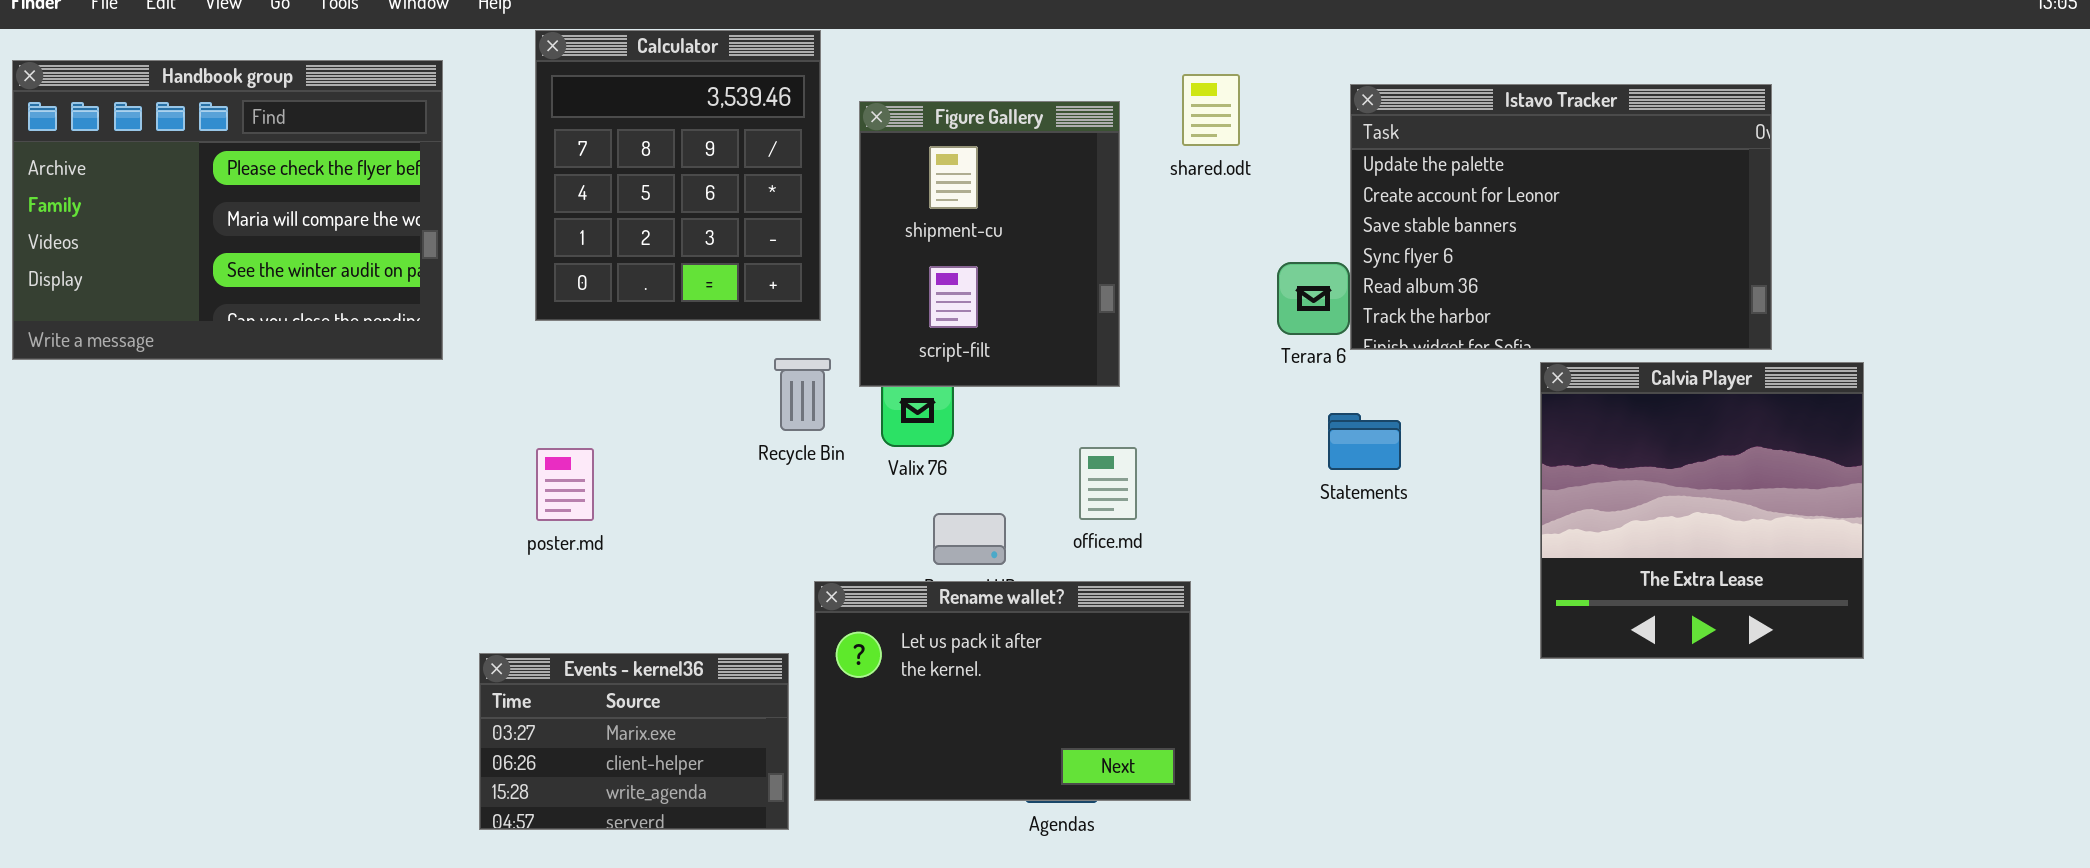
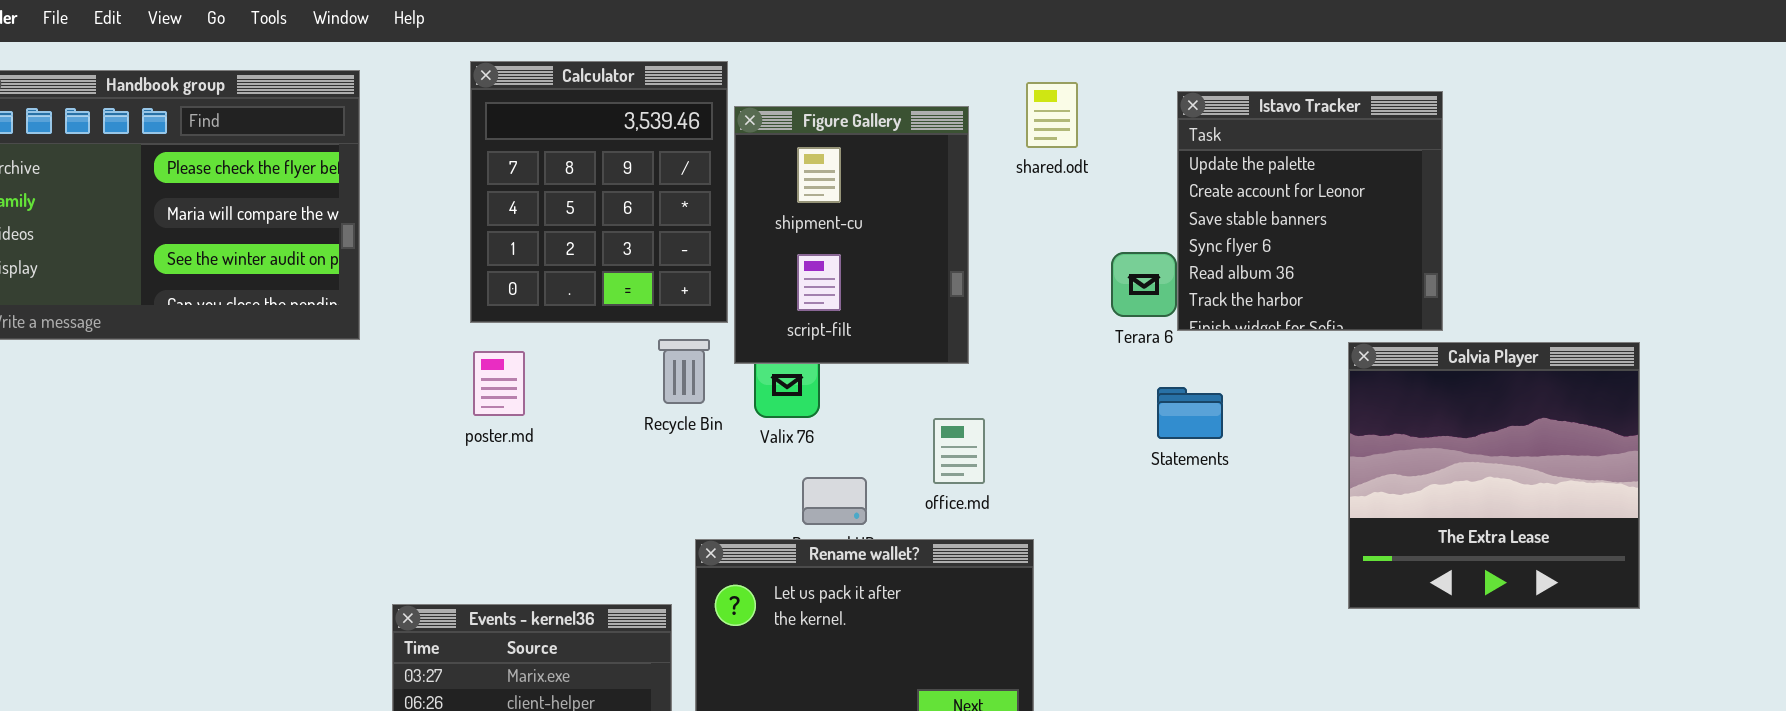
Calculator: [535,30,821,321] -> [470,61,728,323], moved
Istavo Tracker: [1350,84,1772,350] -> [1177,91,1443,331], resized
poster.md: [536,448,594,521] -> [473,351,525,416], moved

